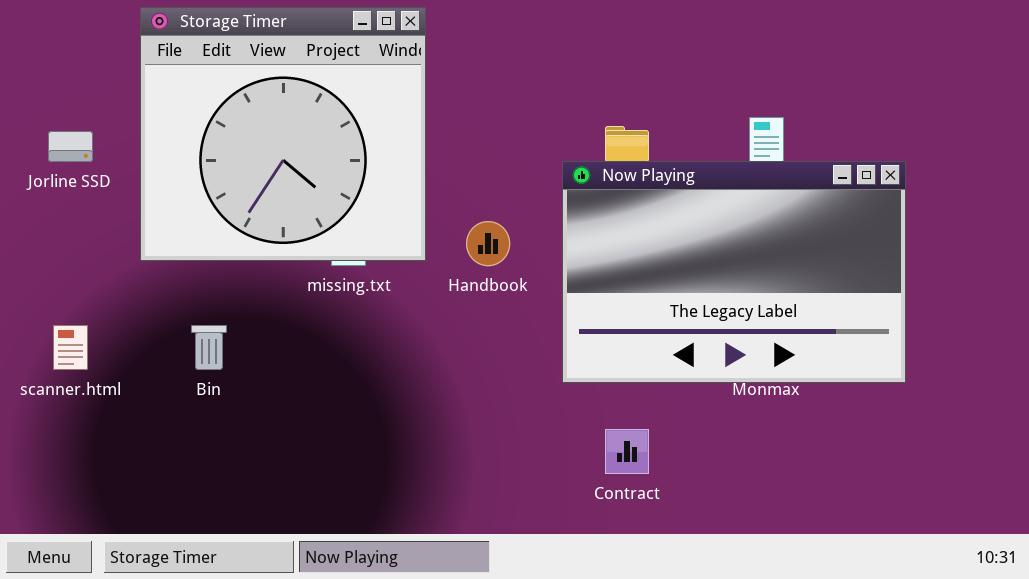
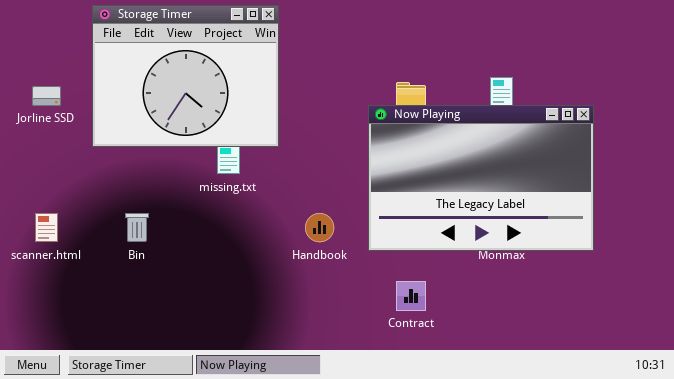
Storage Timer: [140,7,426,261] -> [92,5,279,147], resized
Handbook: [466,221,510,266] -> [305,213,334,242], moved

